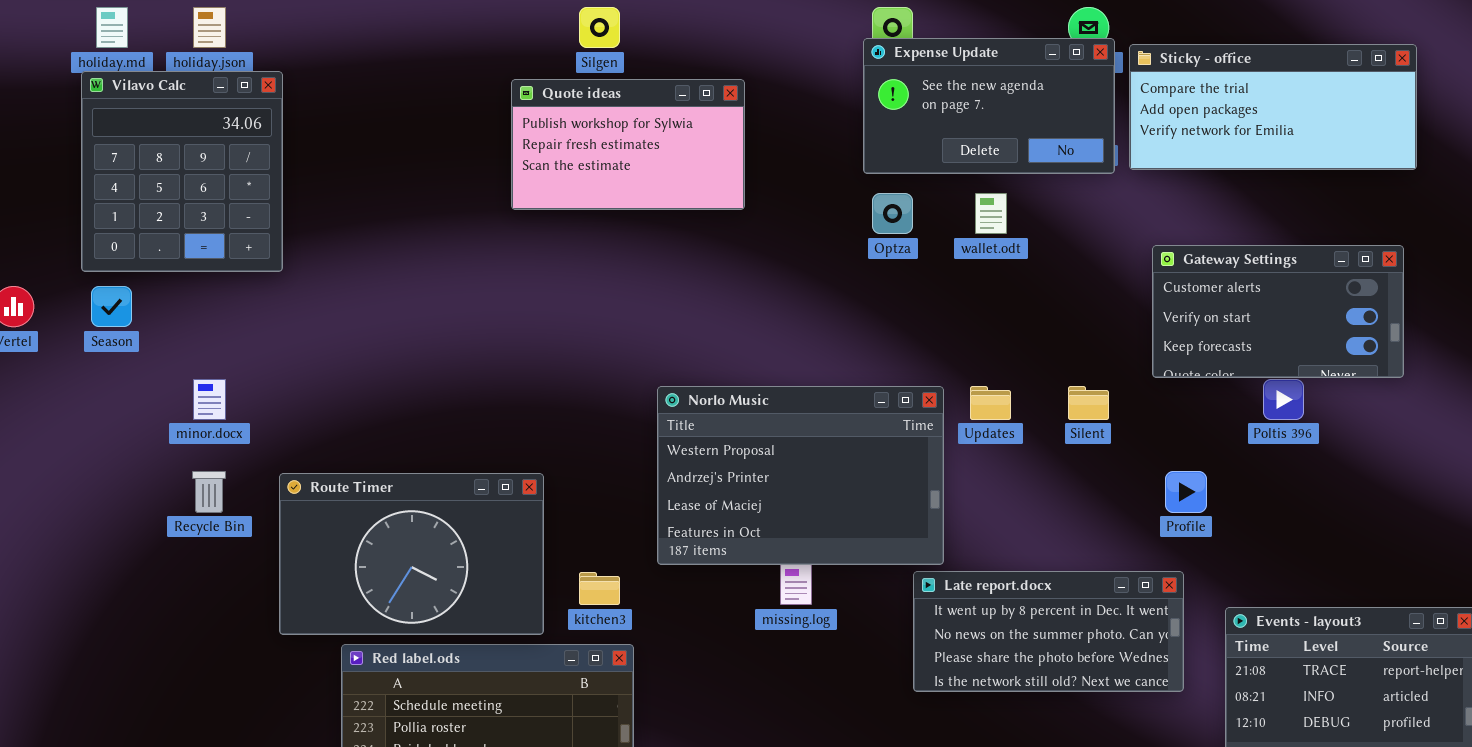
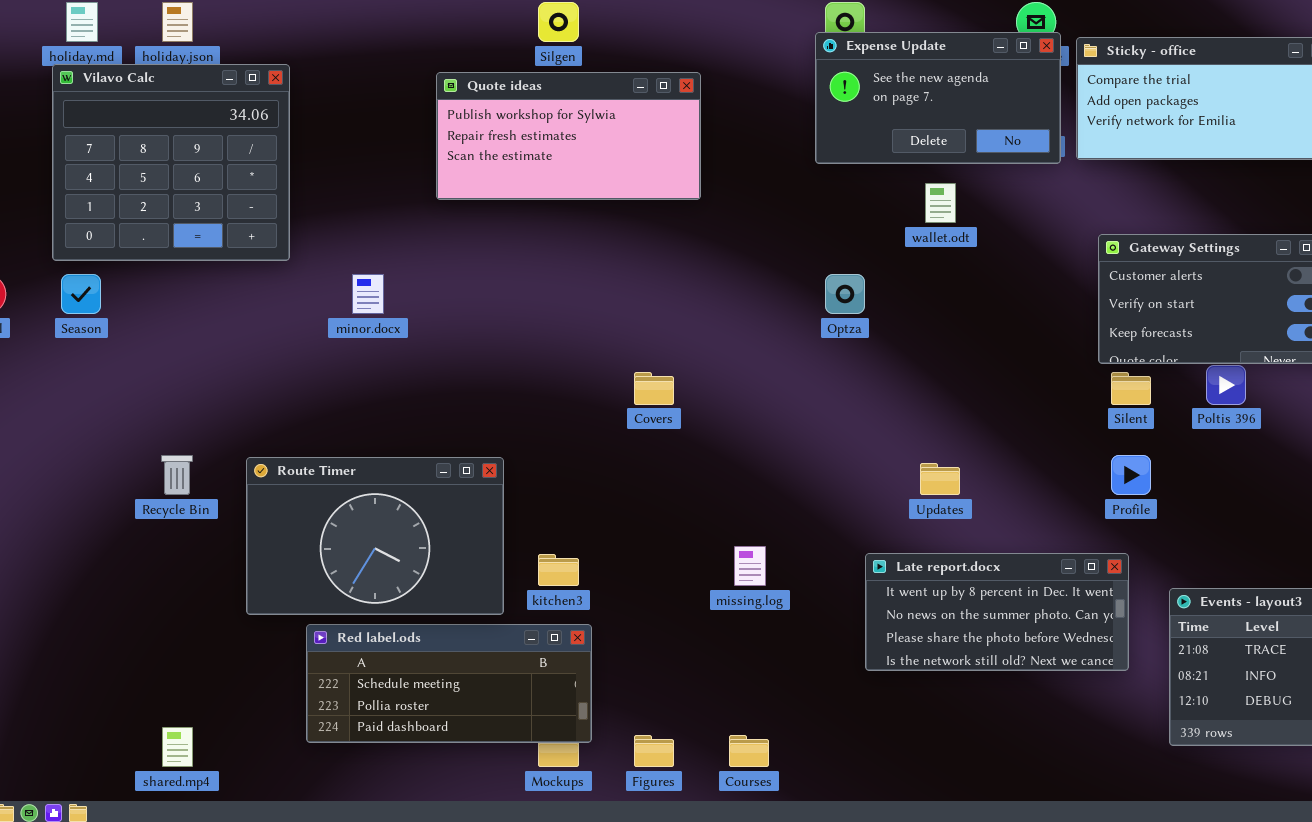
Vilavo Calc: [81,71,283,272] -> [52,64,290,261], resized
Quote ideas: [511,79,745,210] -> [436,72,701,200], resized
Optza: [872,193,913,234] -> [825,274,865,314], moved
minor.docx: [193,379,226,420] -> [352,274,384,314], moved
Norlo Music: [657,386,944,565] -> none, closed
Updates: [970,386,1011,420] -> [920,463,960,495], moved
Silent: [1068,386,1109,420] -> [1111,372,1151,405], moved

